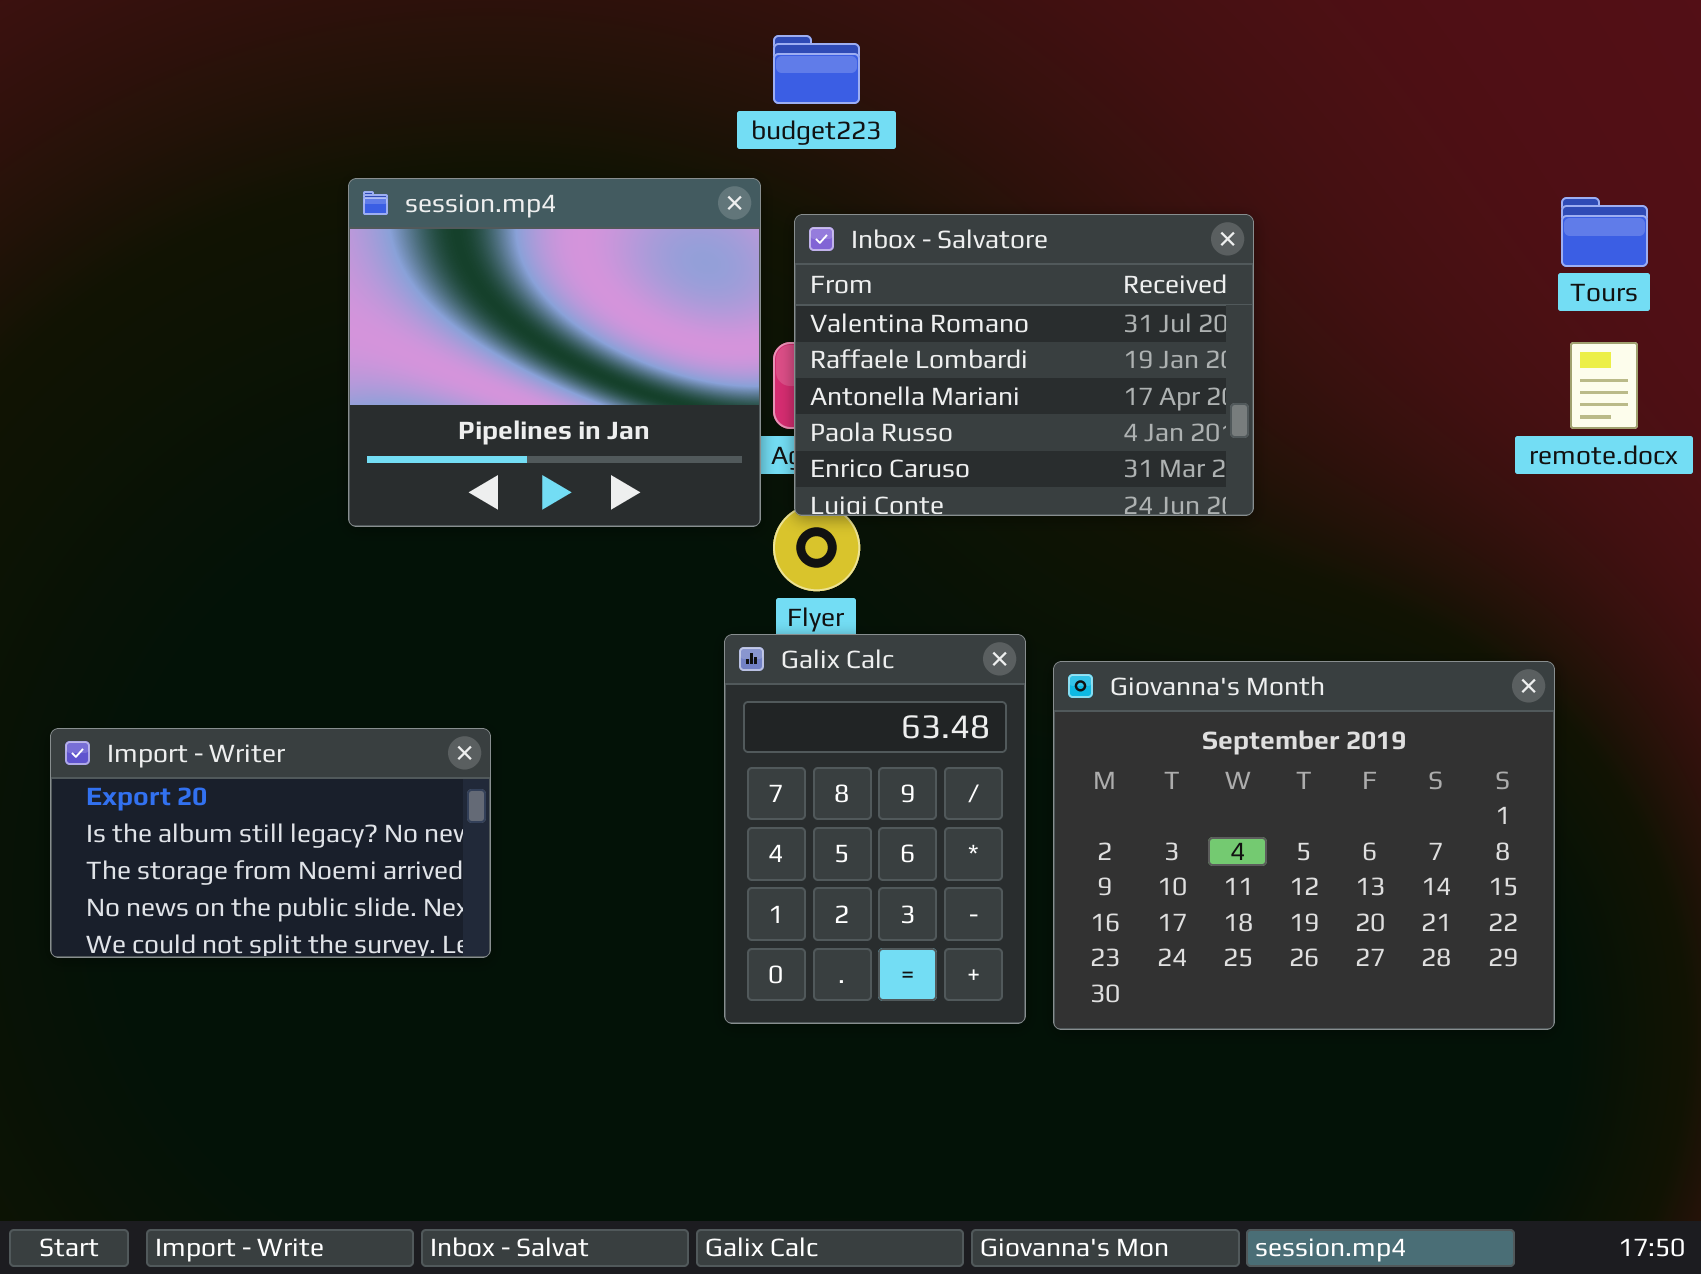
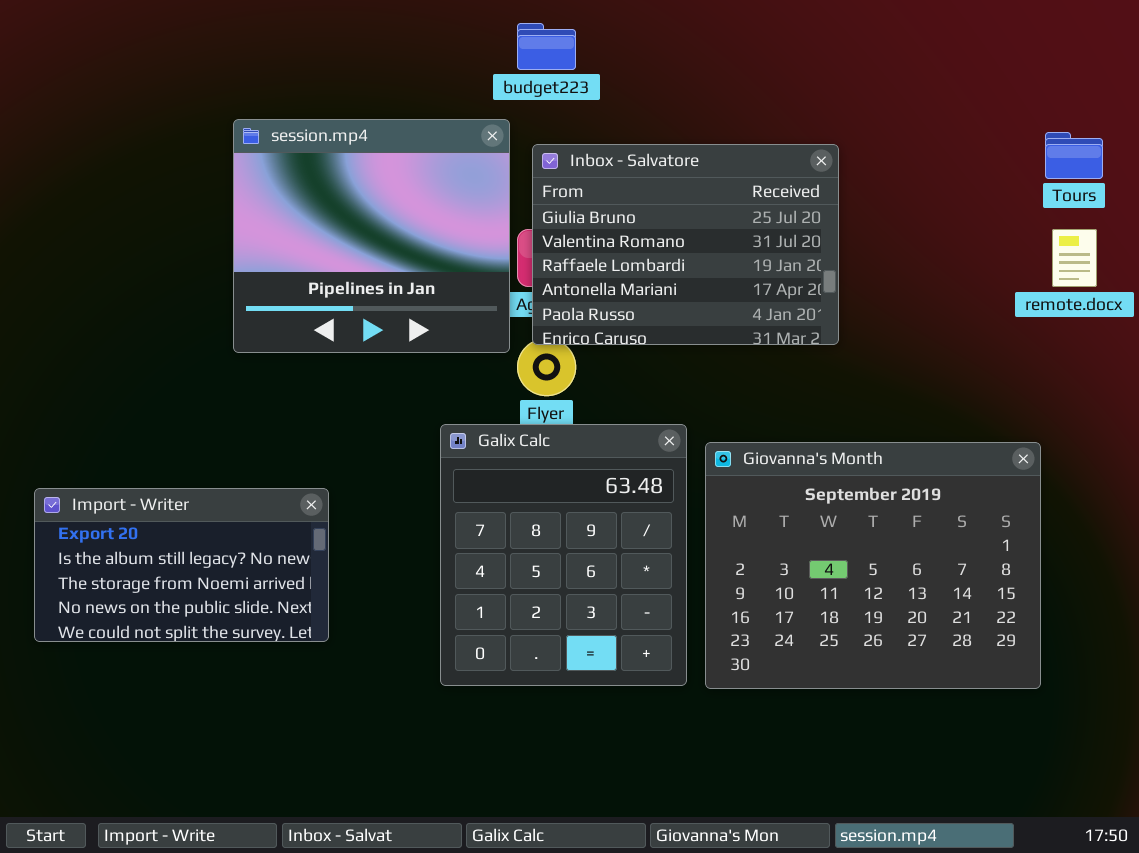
Inbox - Salvatore: [794,214,1254,516] -> [532,144,839,345], scrolled up 1 row
Galix Calc: [724,634,1026,1024] -> [440,424,687,686], resized

